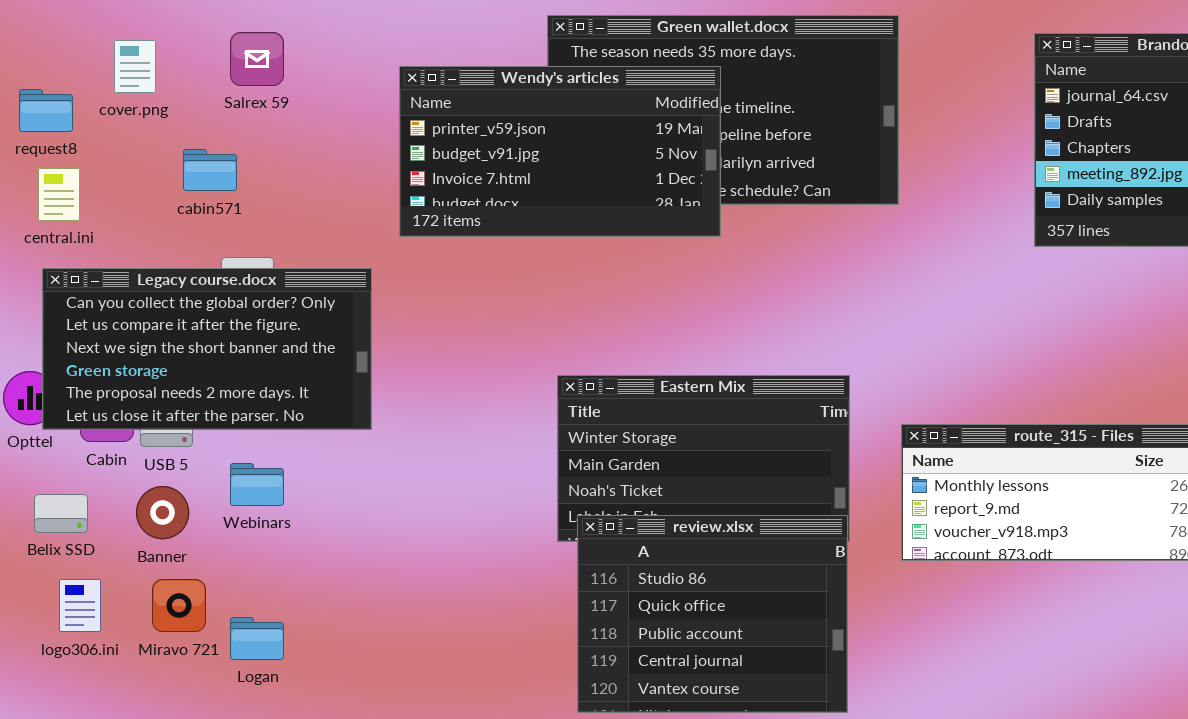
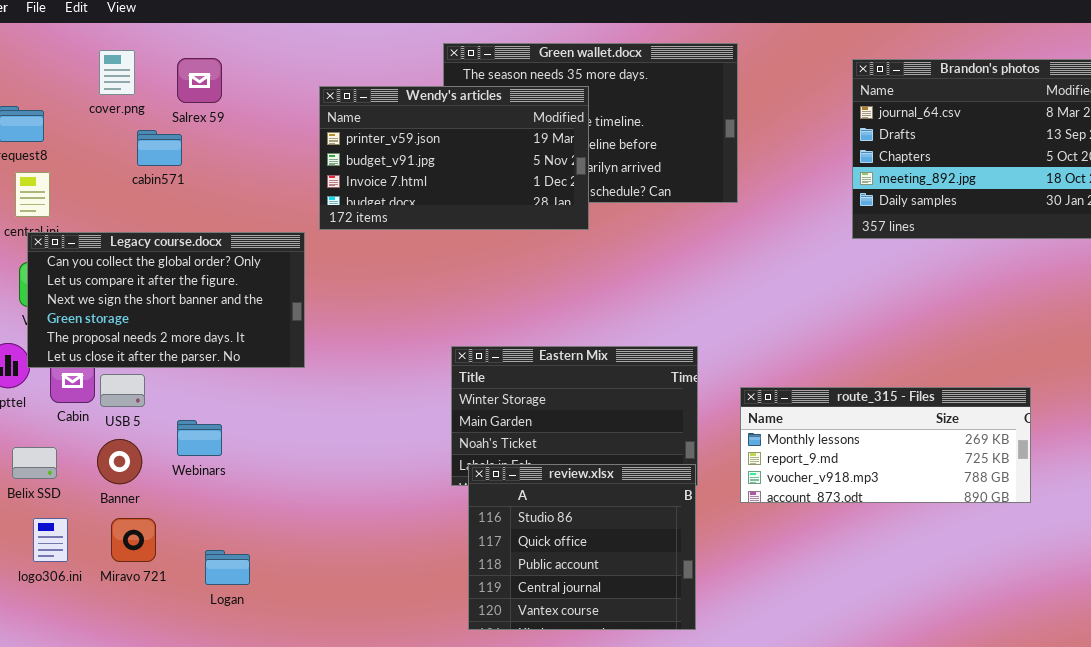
cover.png: [114,40,156,93] -> [99,50,135,95], moved
cabin571: [183,149,237,191] -> [137,130,182,166], moved
Legacy course.docx: [42,268,372,430] -> [27,232,305,368], moved
Logan: [230,617,284,660] -> [205,550,250,585], moved

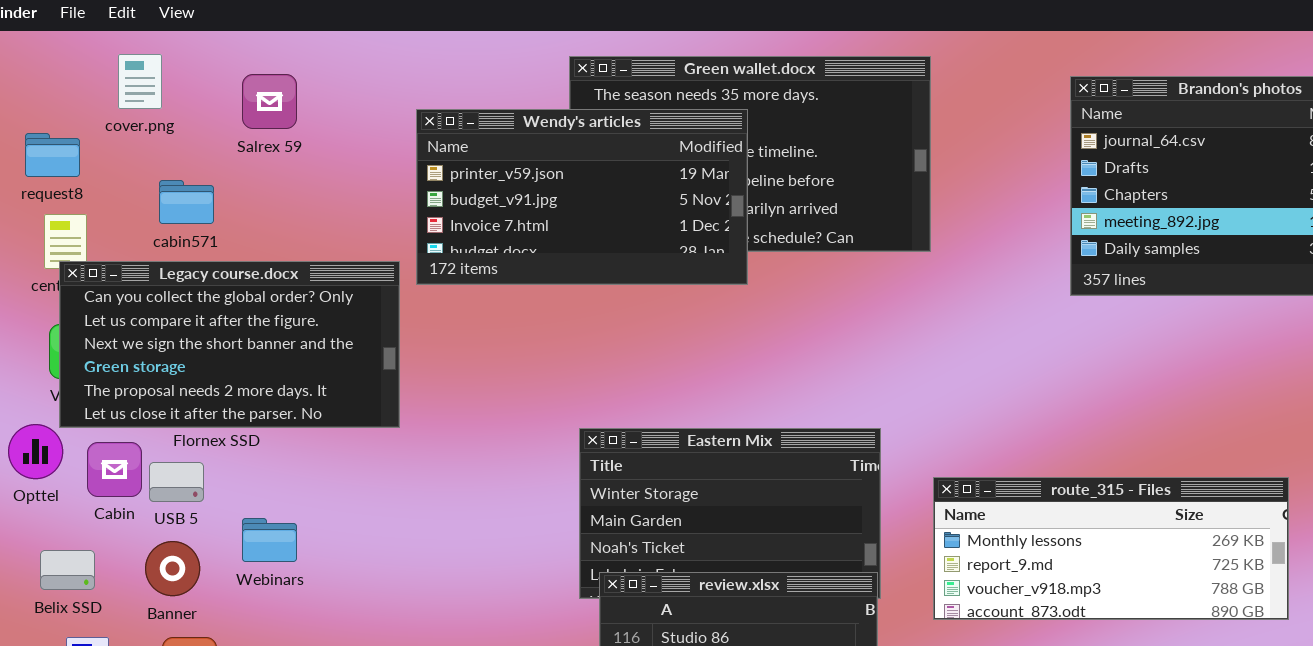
cover.png: [99,50,135,95] -> [118,54,162,109], moved
cabin571: [137,130,182,166] -> [159,180,214,224], moved
Legacy course.docx: [27,232,305,368] -> [59,261,400,428], moved

